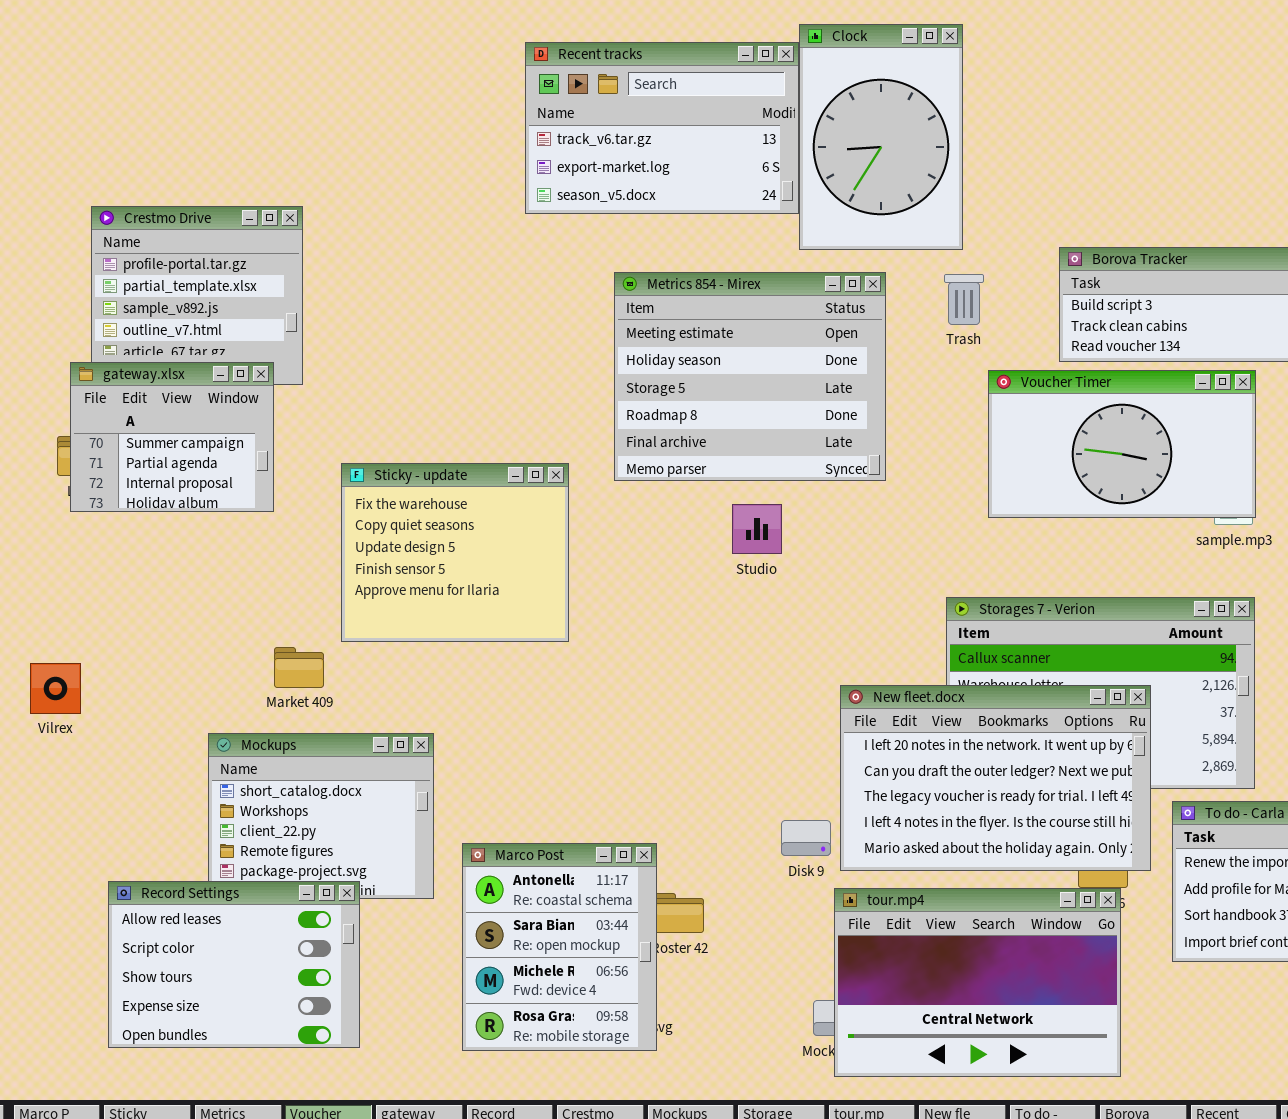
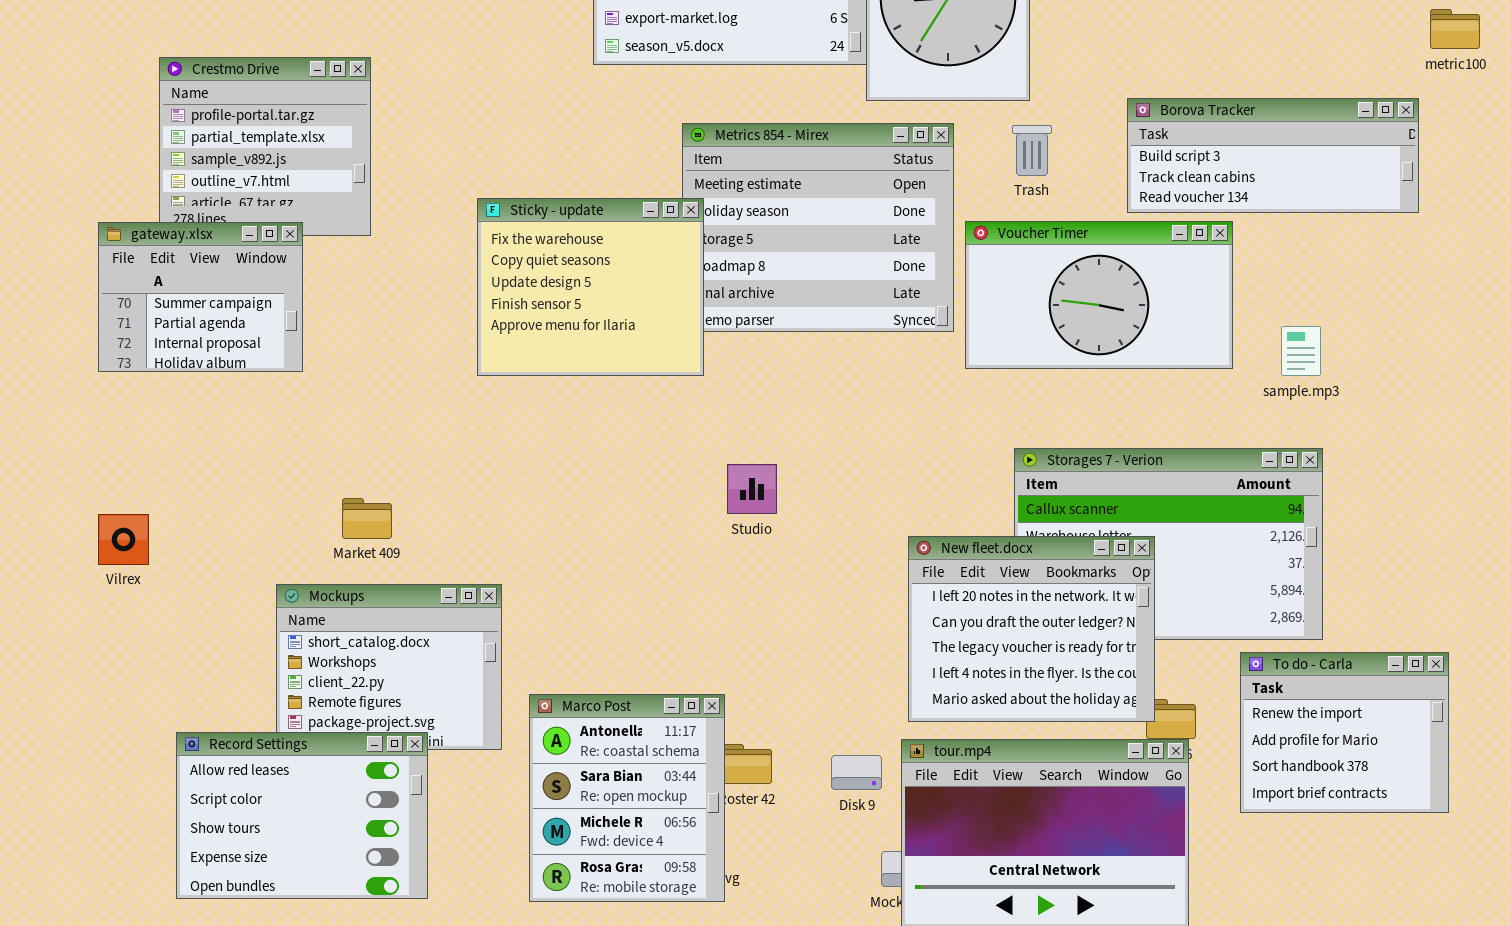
gateway.xlsx: [70,362,274,512] -> [98,222,303,372], moved
Voucher Timer: [988,370,1256,518] -> [965,221,1233,369], moved
Sticky - update: [341,463,569,642] -> [477,198,704,376], moved
Studio: [732,504,782,554] -> [727,464,777,514], moved
New fleet.docx: [840,685,1151,871] -> [908,536,1155,722], resized
Disk 9: [781,820,831,856] -> [831,755,882,790], moved

